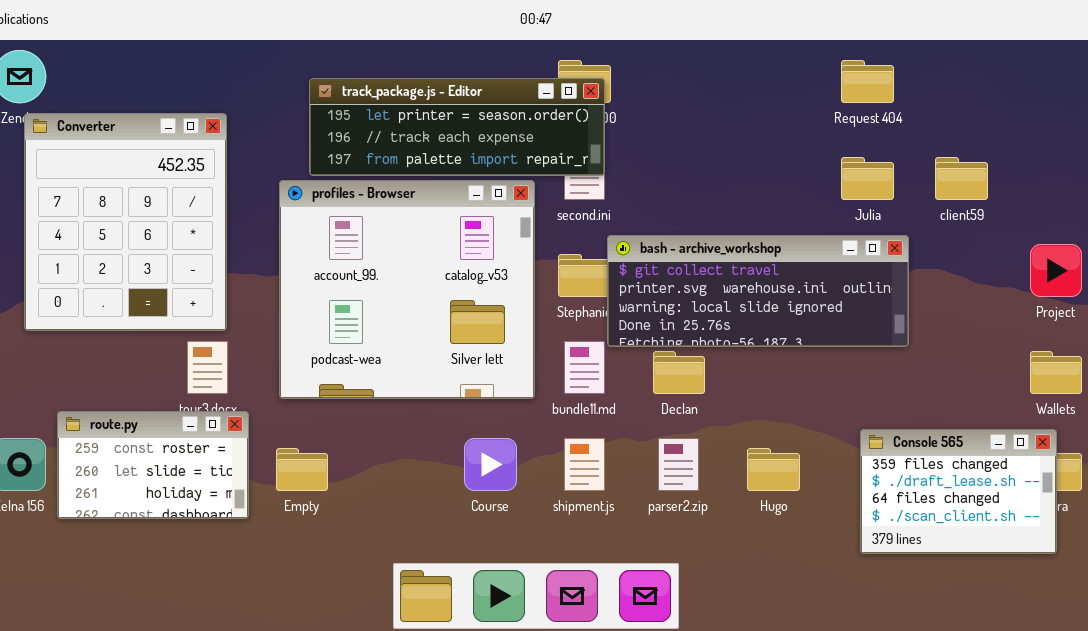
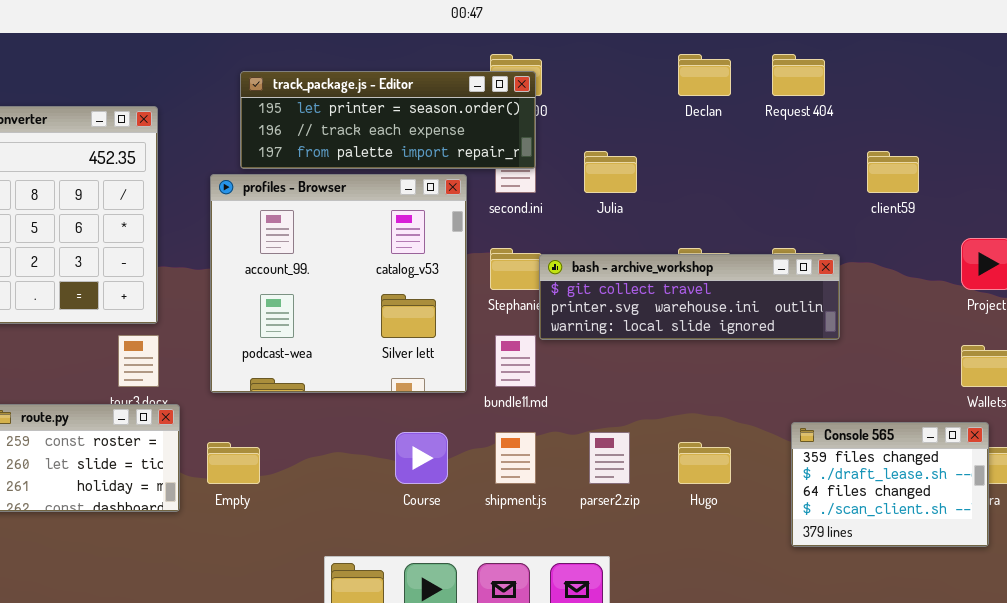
Julia: [841,157,894,200] -> [584,151,637,193], moved
bash - archive_workshop: [607,235,909,347] -> [539,254,840,340], resized
Declan: [653,351,705,394] -> [678,54,731,96], moved

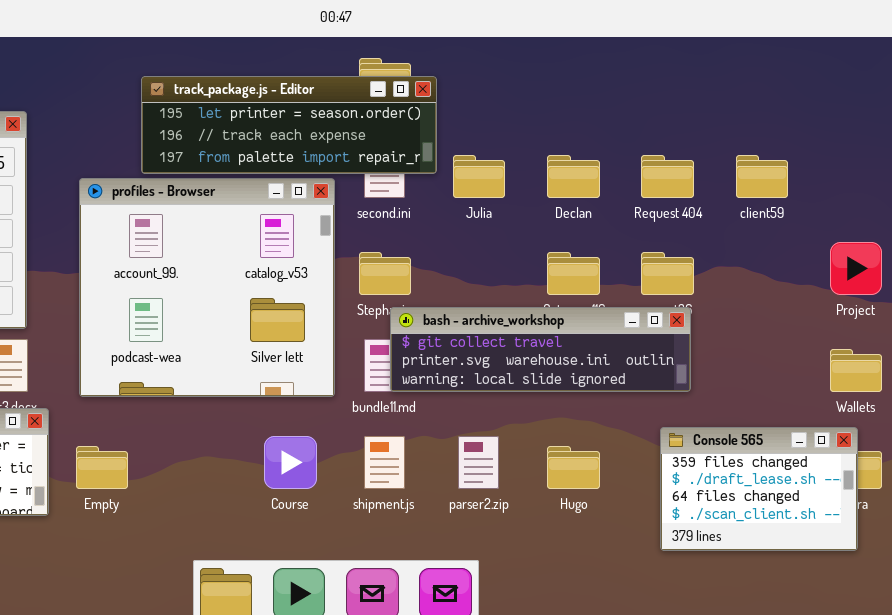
Declan: [678,54,731,96] -> [547,155,600,198], moved
Request 404: [772,54,825,96] -> [641,155,694,198], moved
track_package.js - Editor: [240,71,536,169] -> [141,76,437,174], moved
bash - archive_workshop: [539,254,840,340] -> [390,307,691,392], moved

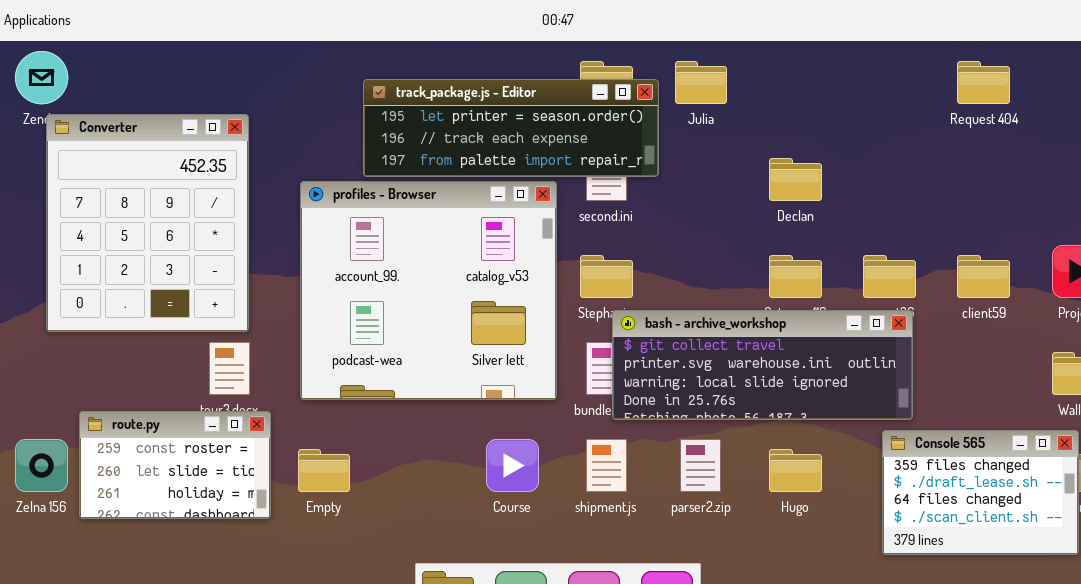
Julia: [453,155,505,198] -> [675,61,727,104], moved
Request 404: [641,155,694,198] -> [957,61,1010,104], moved
client59: [736,155,788,198] -> [957,255,1010,298], moved
bash - archive_workshop: [390,307,691,392] -> [612,310,913,420], resized

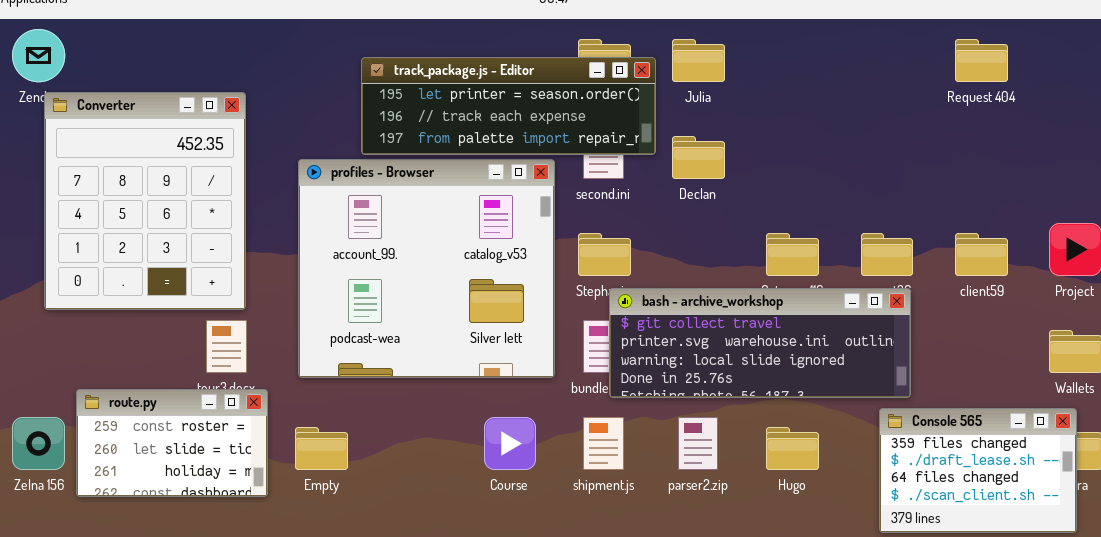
Declan: [769,158,822,201] -> [672,136,725,179], moved

